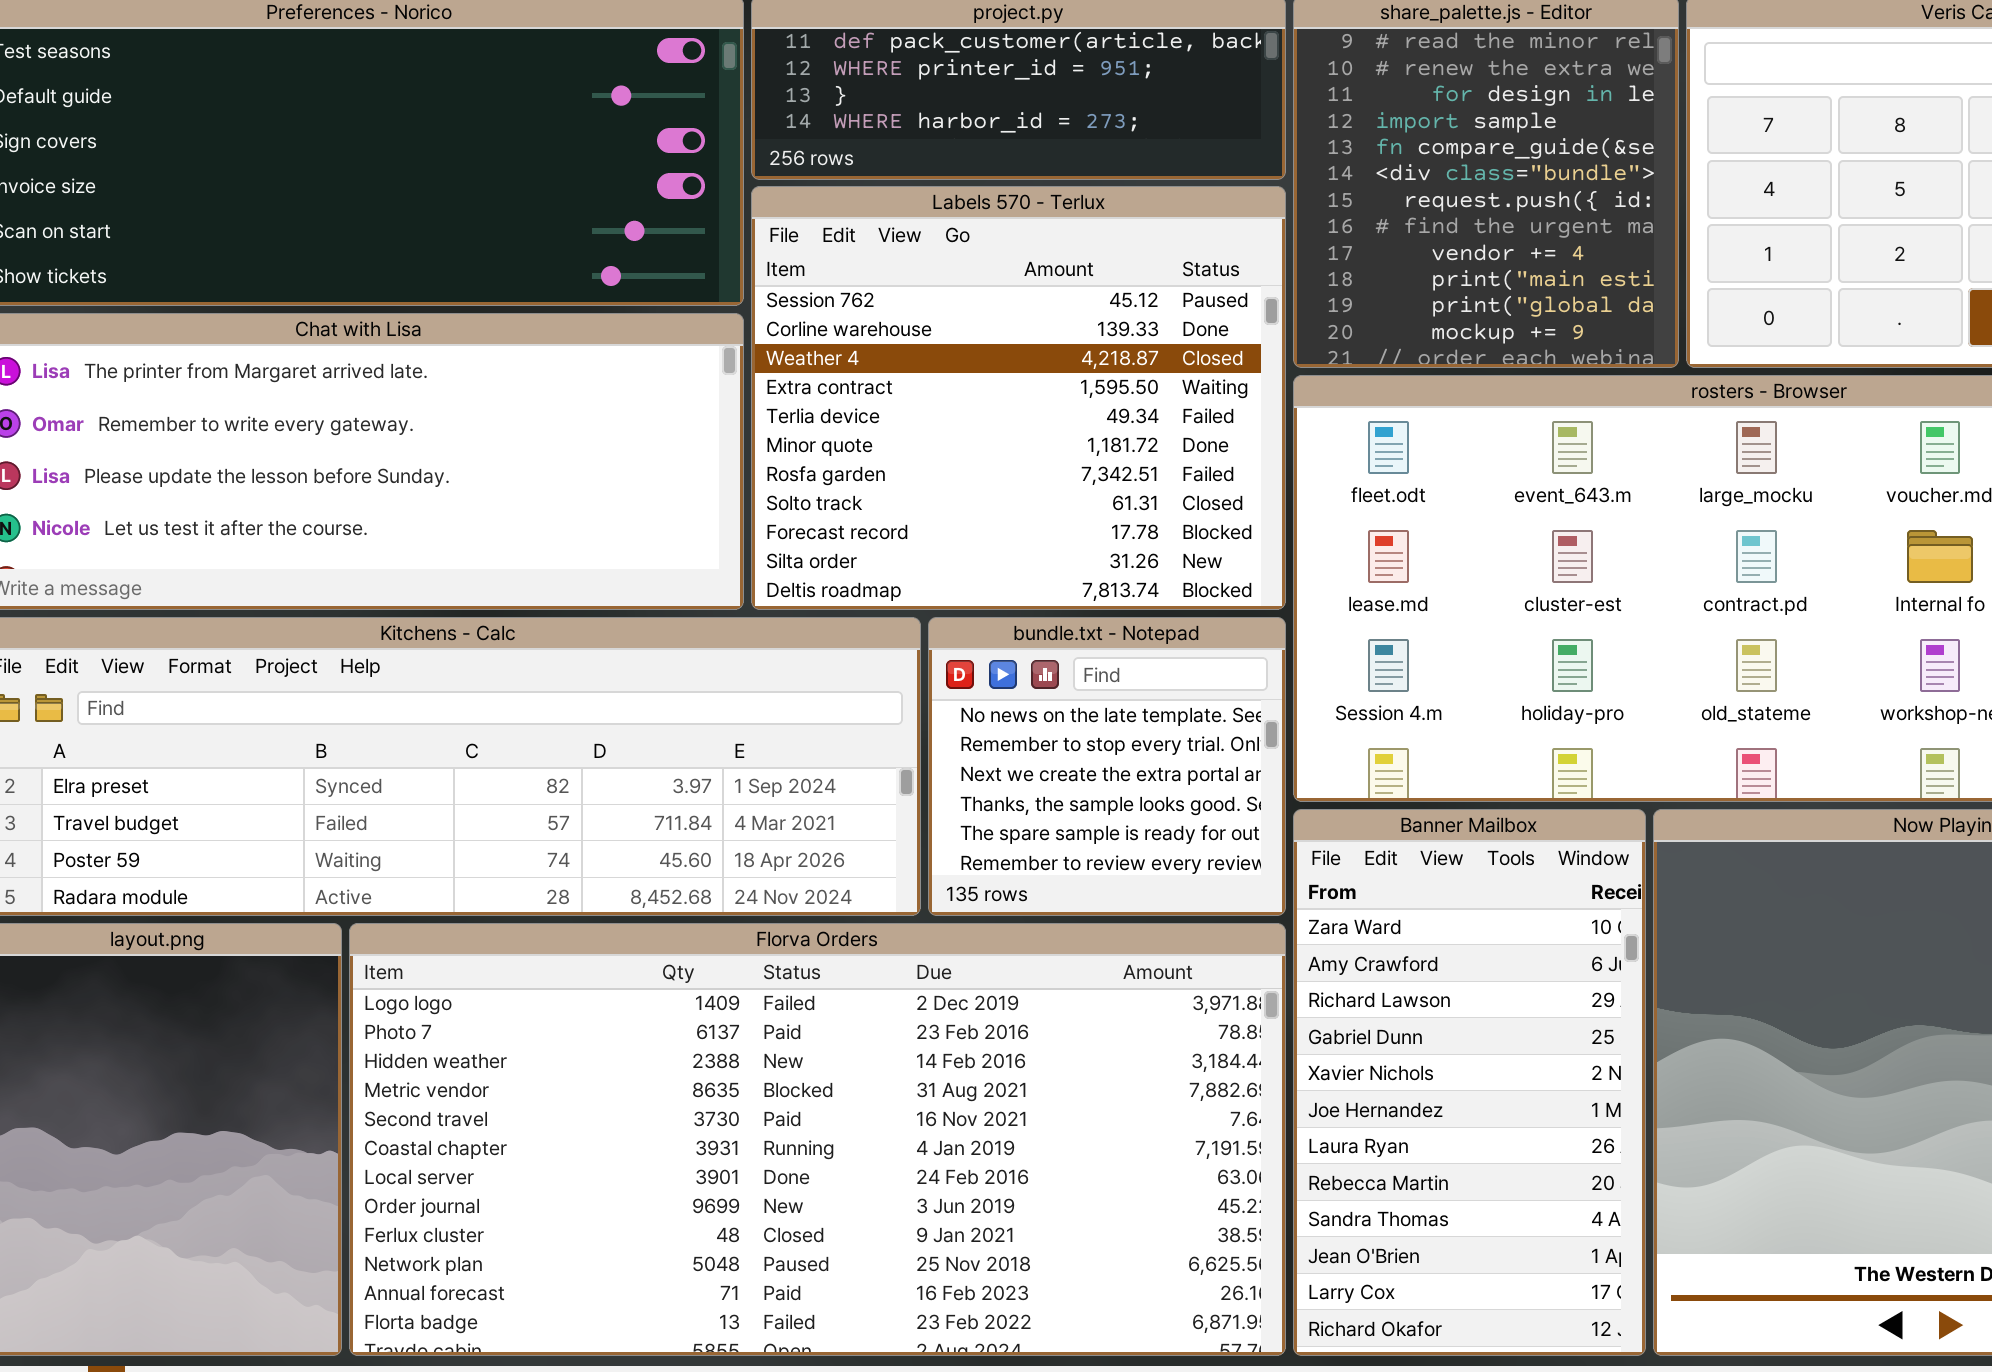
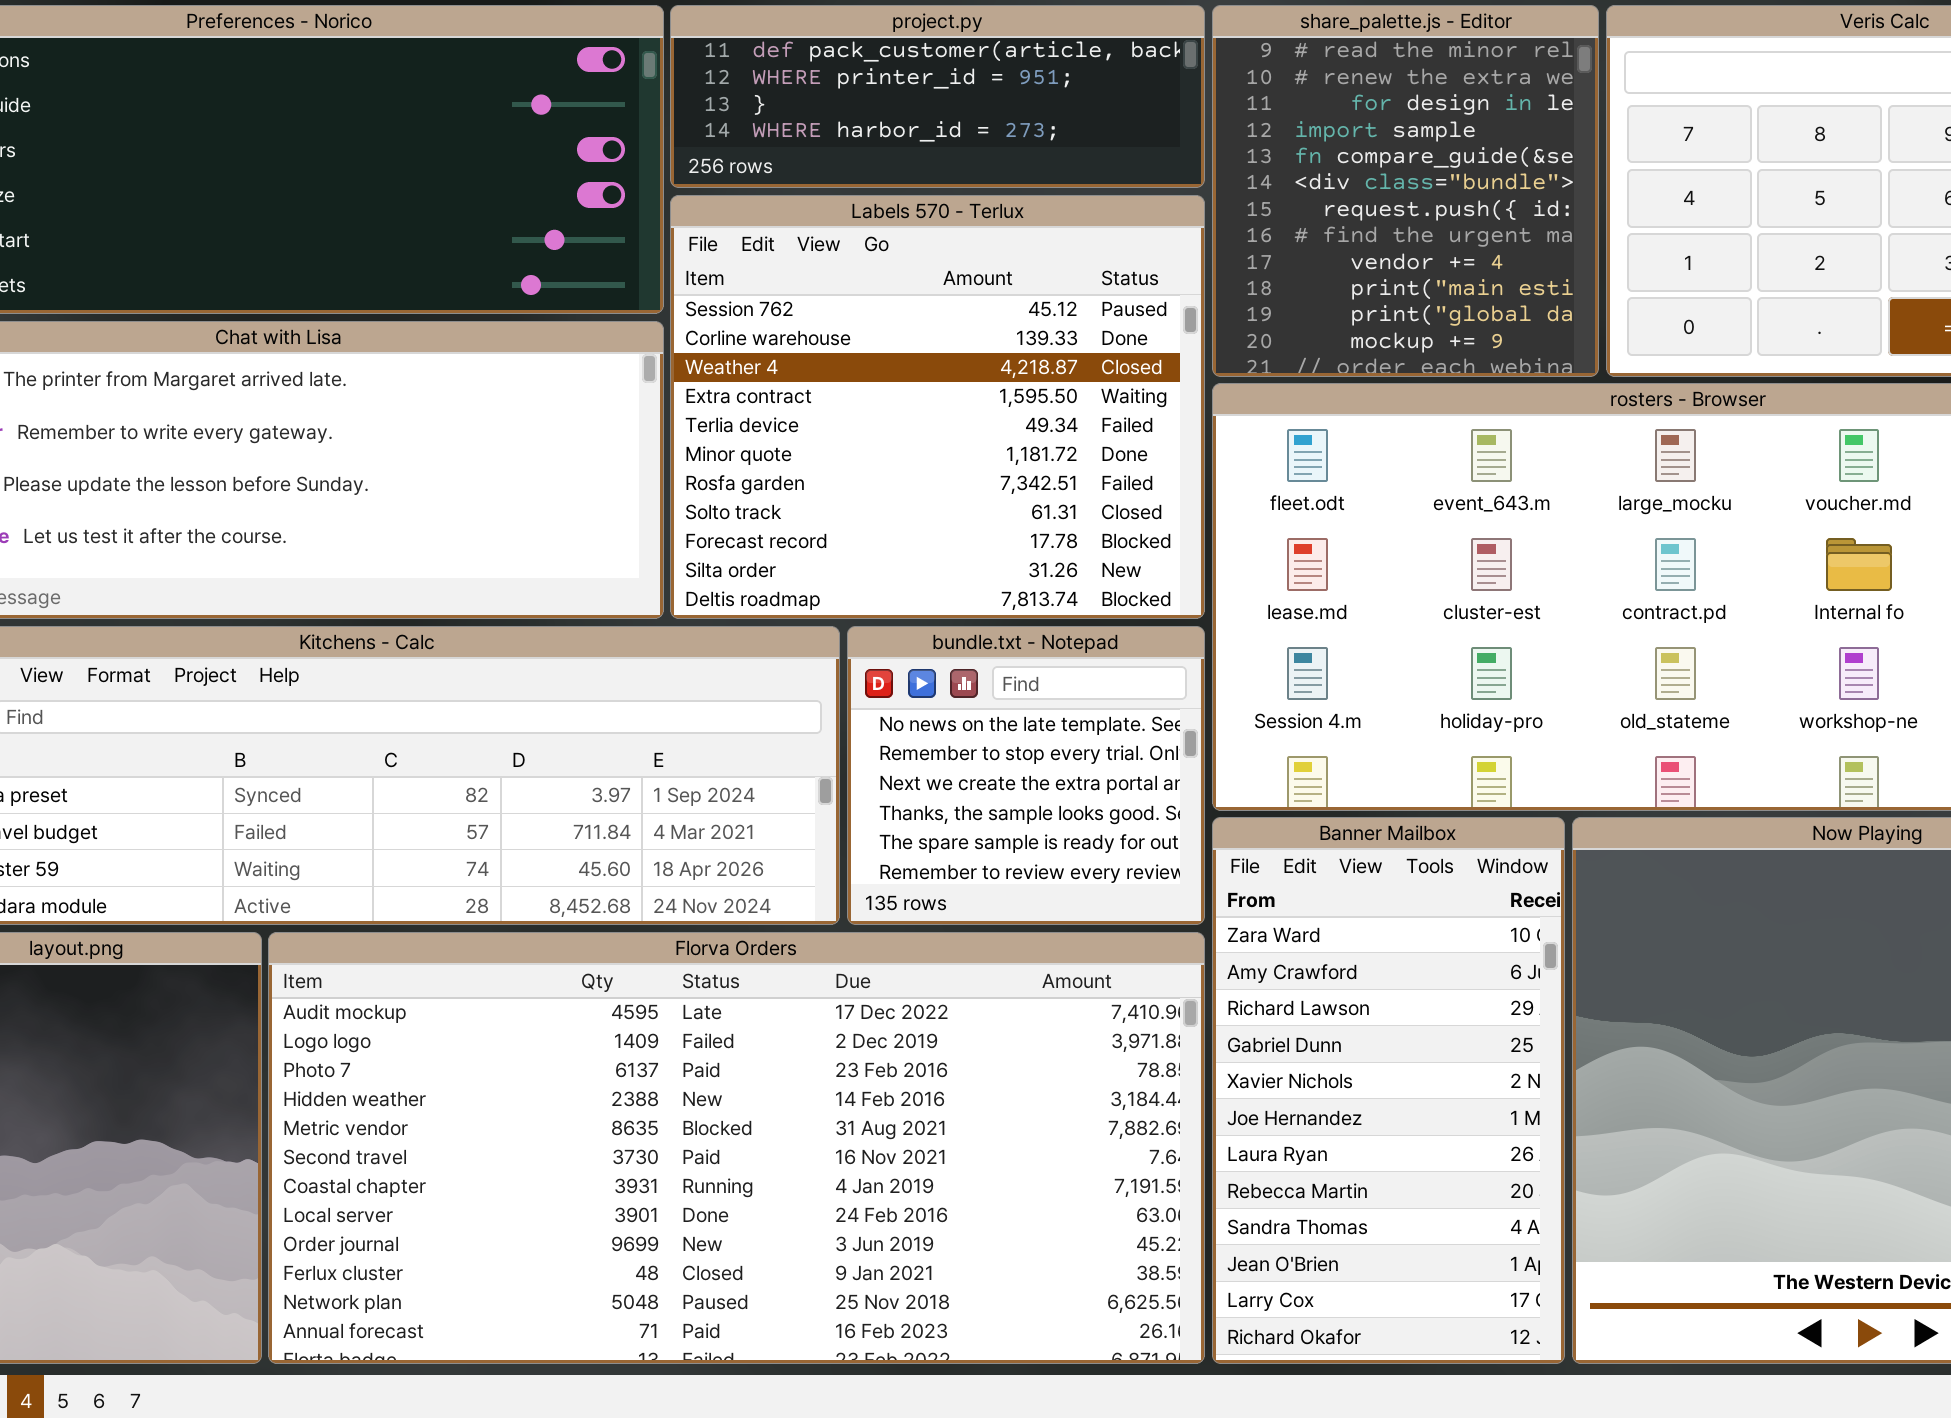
Florva Orders: [349,923,1286,1356] -> [268,932,1205,1364], scrolled up 1 row

